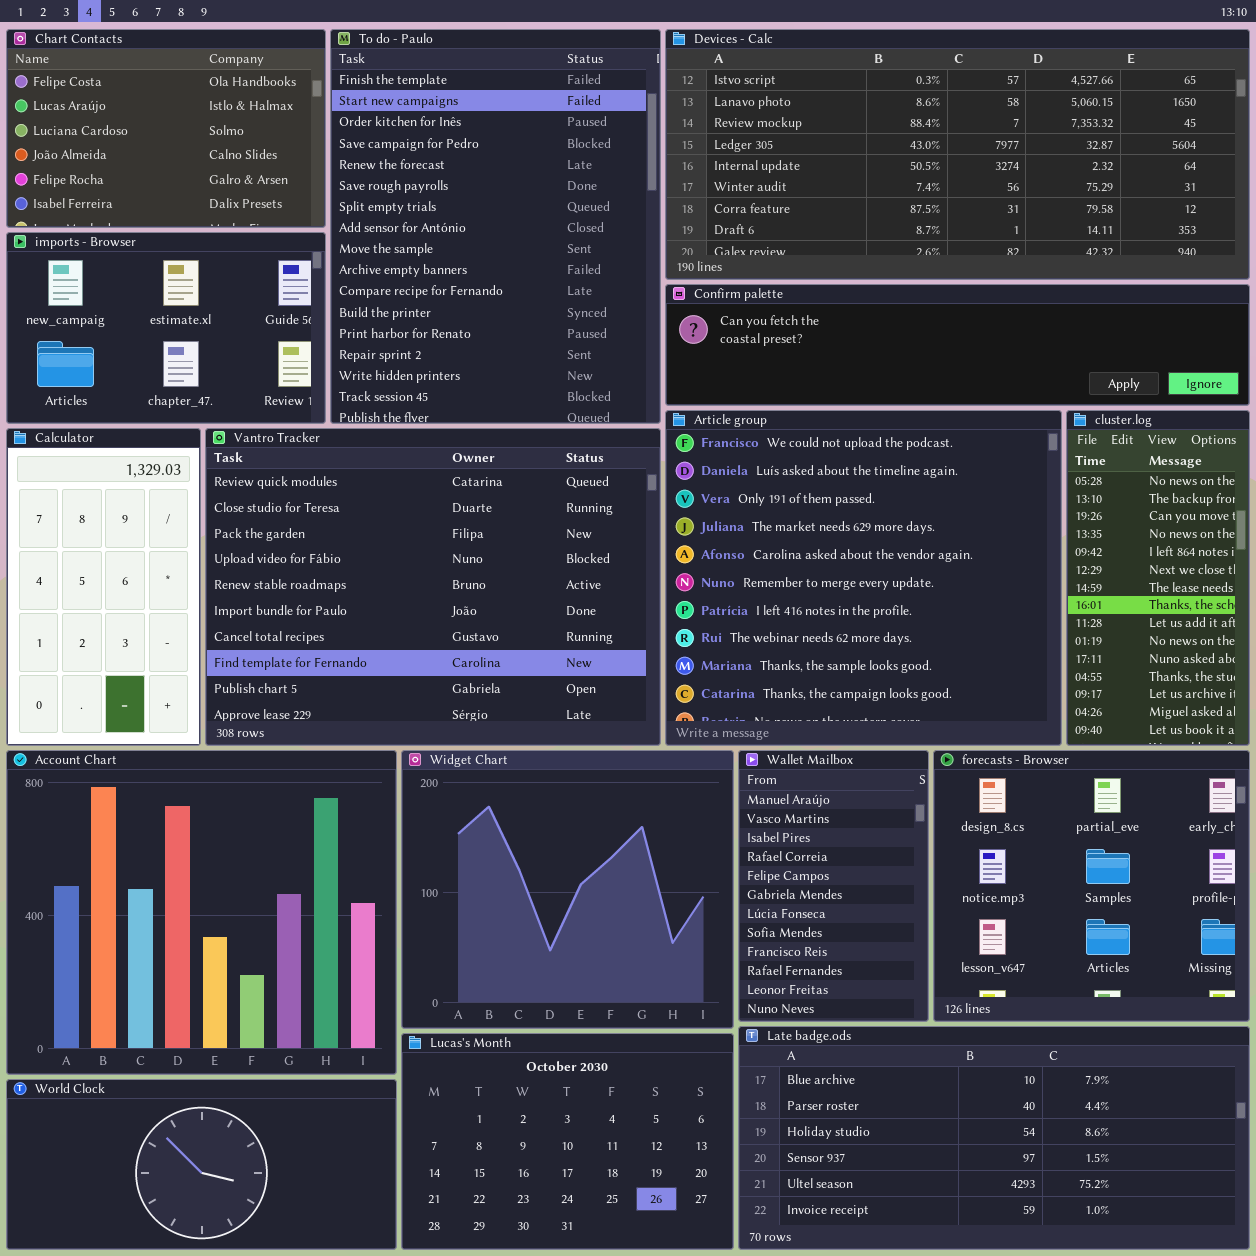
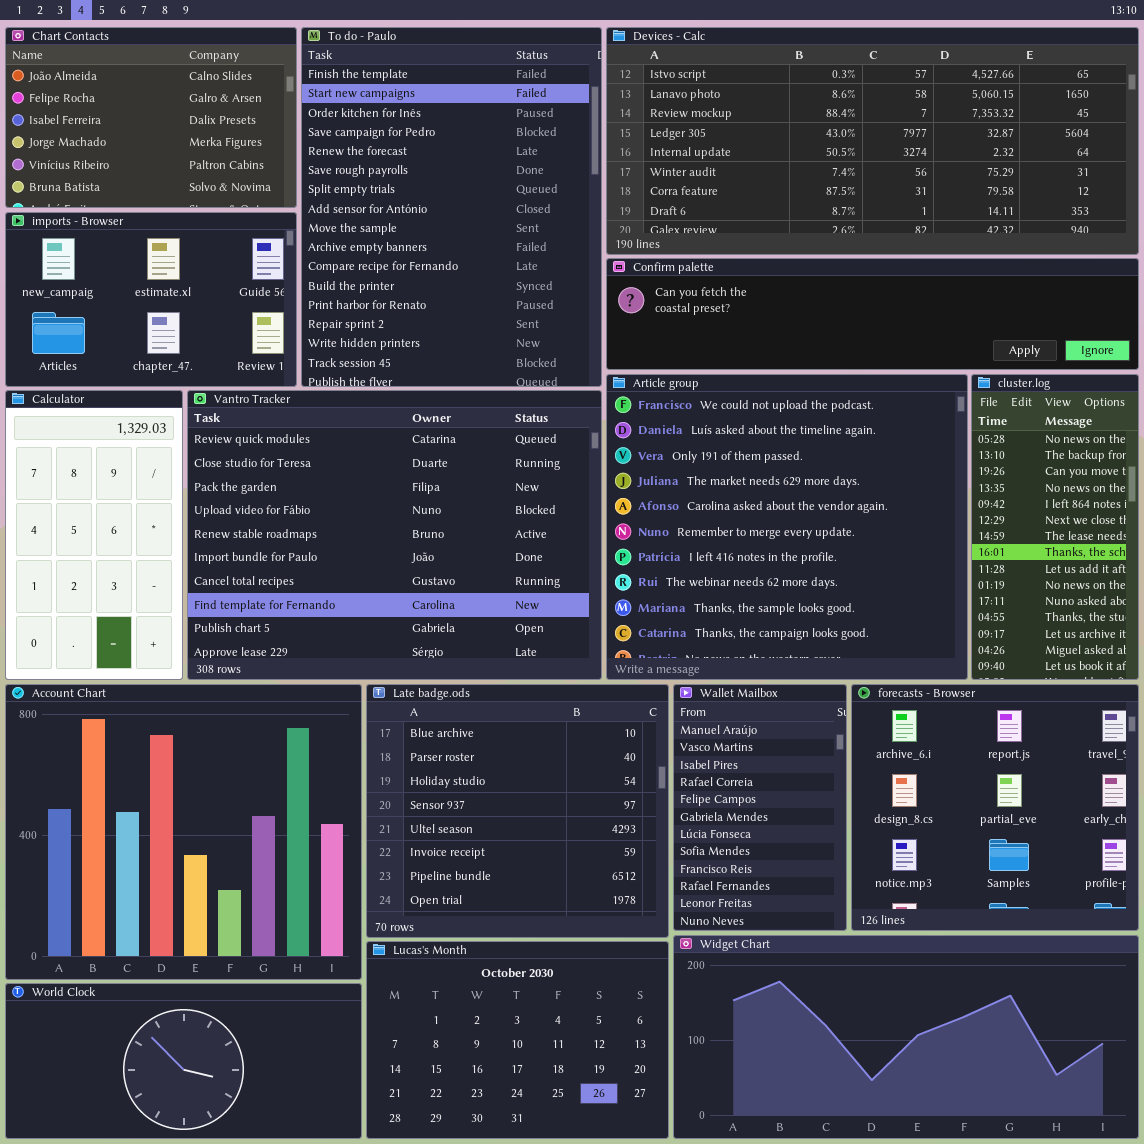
Chart Contacts: [6,29,326,228] -> [5,27,297,208], scrolled down 3 rows
Widget Chart: [401,750,734,1029] -> [673,935,1139,1139], moved, resized
forecasts - Browser: [933,750,1250,1022] -> [851,684,1139,931], scrolled up 1 row
Late badge.ods: [738,1026,1250,1250] -> [366,684,669,938], moved, resized

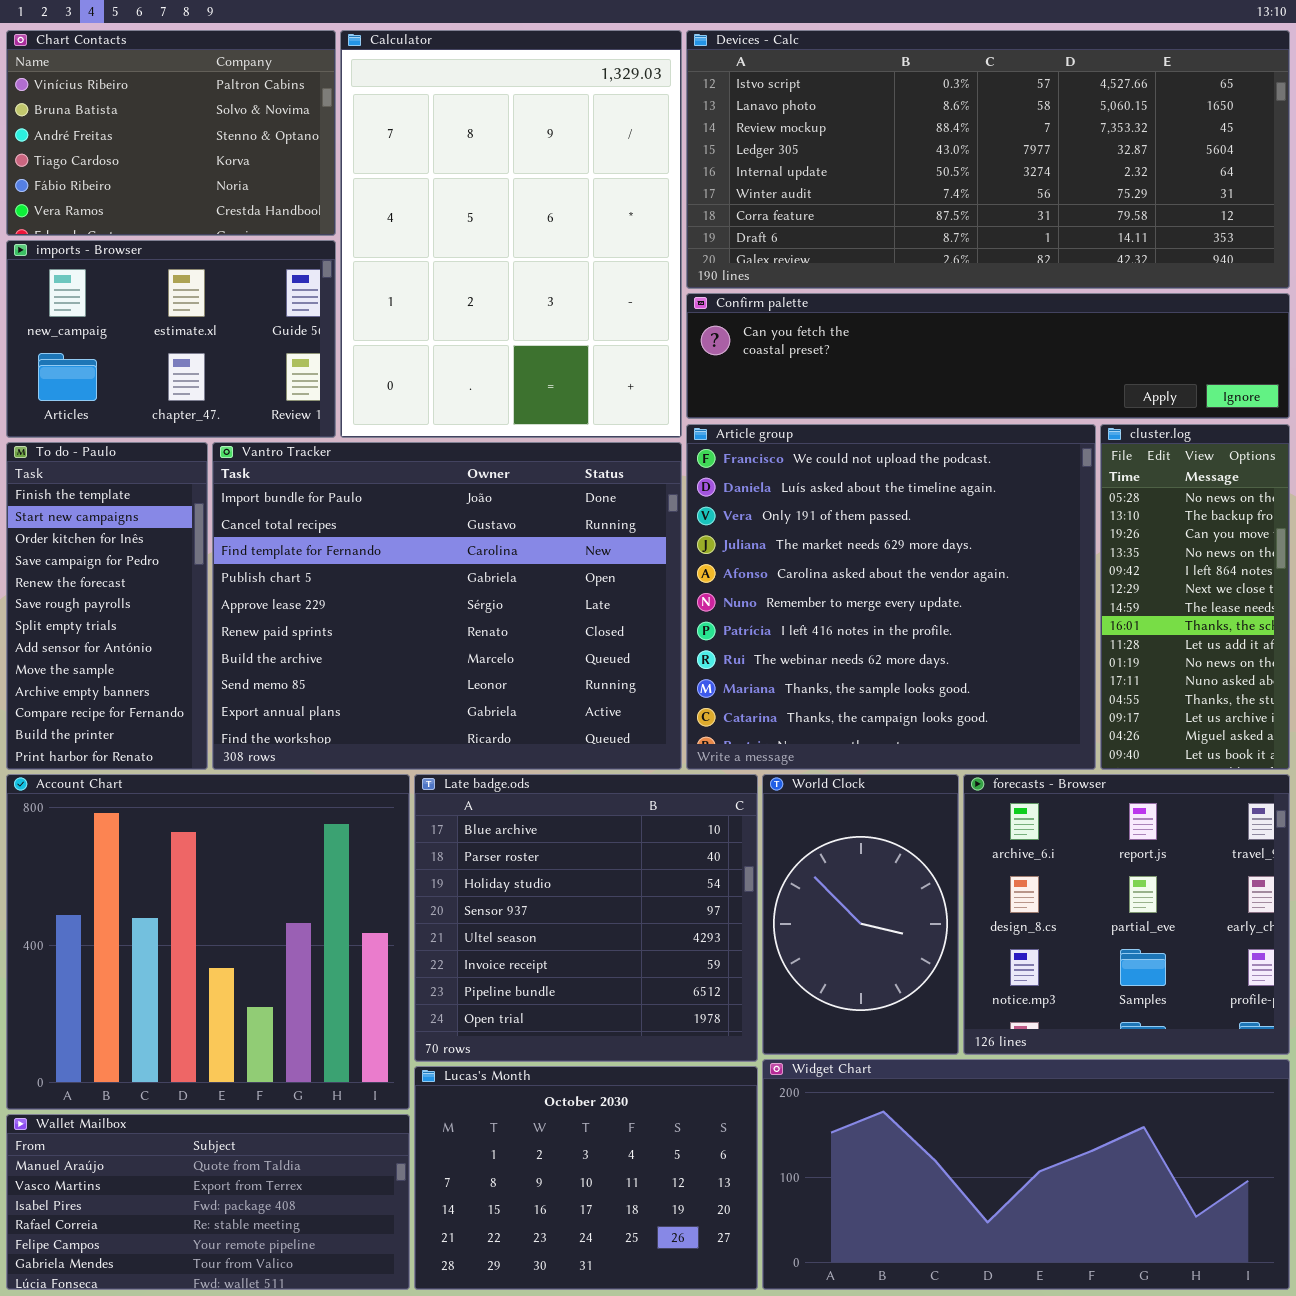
Chart Contacts: [5,27,297,208] -> [6,30,336,236], scrolled down 4 rows
To do - Paulo: [301,27,602,387] -> [6,442,208,770], moved, resized
Calculator: [5,390,183,680] -> [340,30,682,438], moved, resized
Vantro Tracker: [187,390,602,680] -> [212,442,682,770], scrolled down 5 rows
Wallet Mailbox: [673,684,847,931] -> [6,1114,410,1290], moved, resized
World Clock: [5,983,362,1139] -> [762,774,959,1055], moved, resized

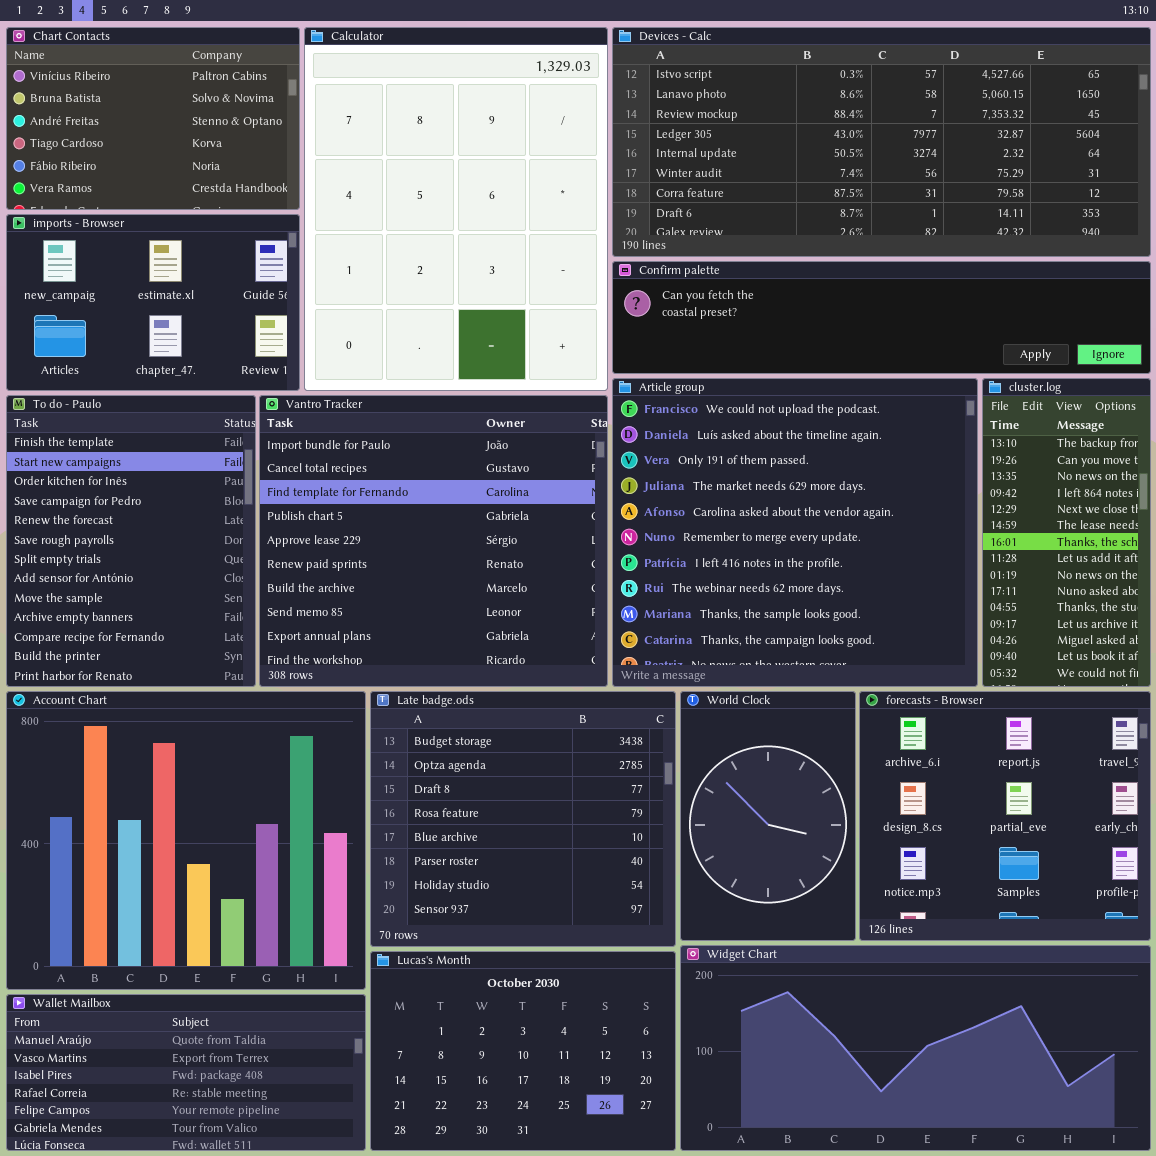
cluster.log: [1100,424,1290,770] -> [982,378,1151,687], scrolled down 1 row
To do - Paulo: [6,442,208,770] -> [6,395,256,687], resized
Vantro Tracker: [212,442,682,770] -> [259,395,608,687], resized
Late badge.ods: [414,774,758,1062] -> [370,691,676,947], scrolled up 4 rows

